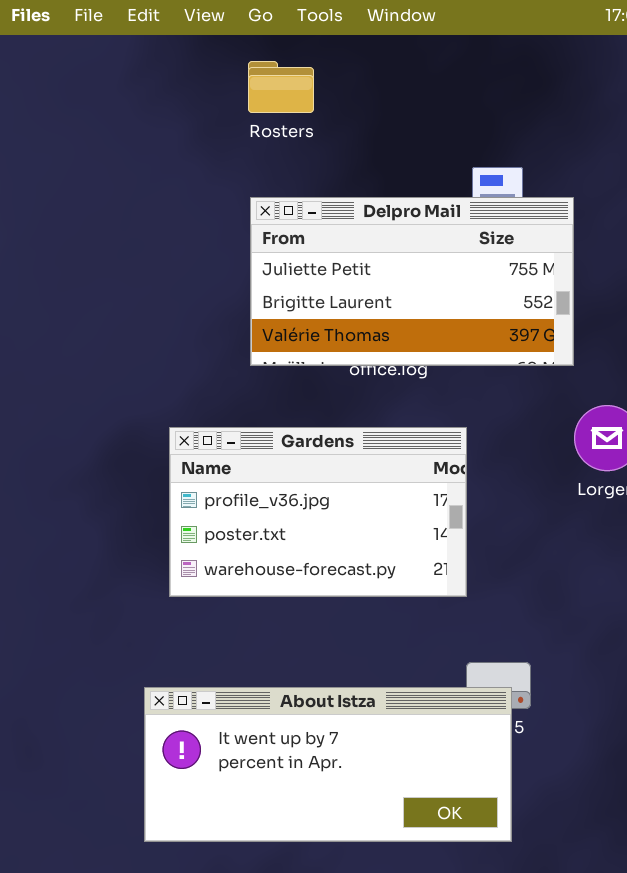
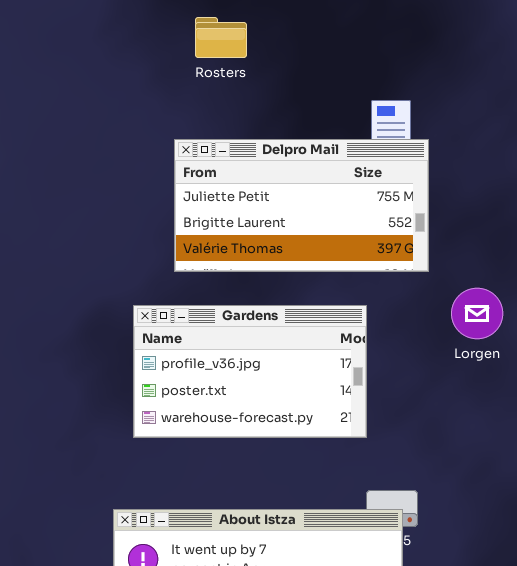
Delpro Mail: [250,197,574,366] -> [174,139,429,272], moved

